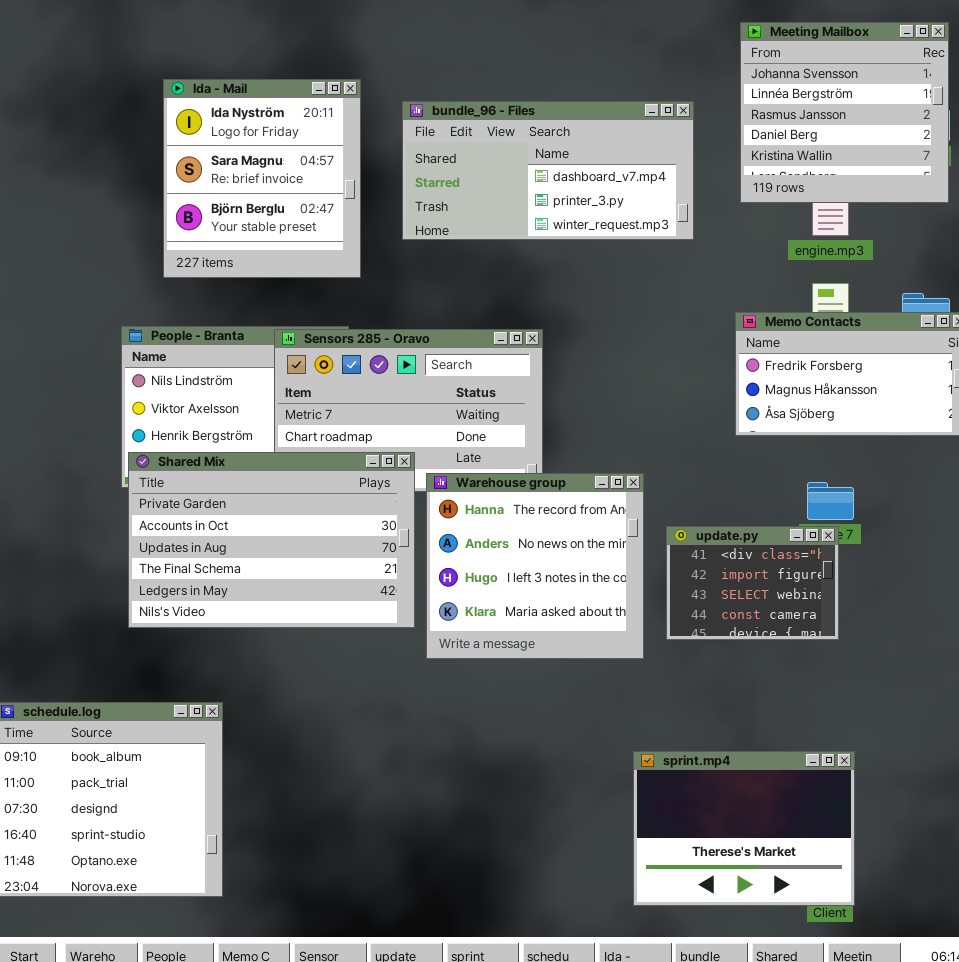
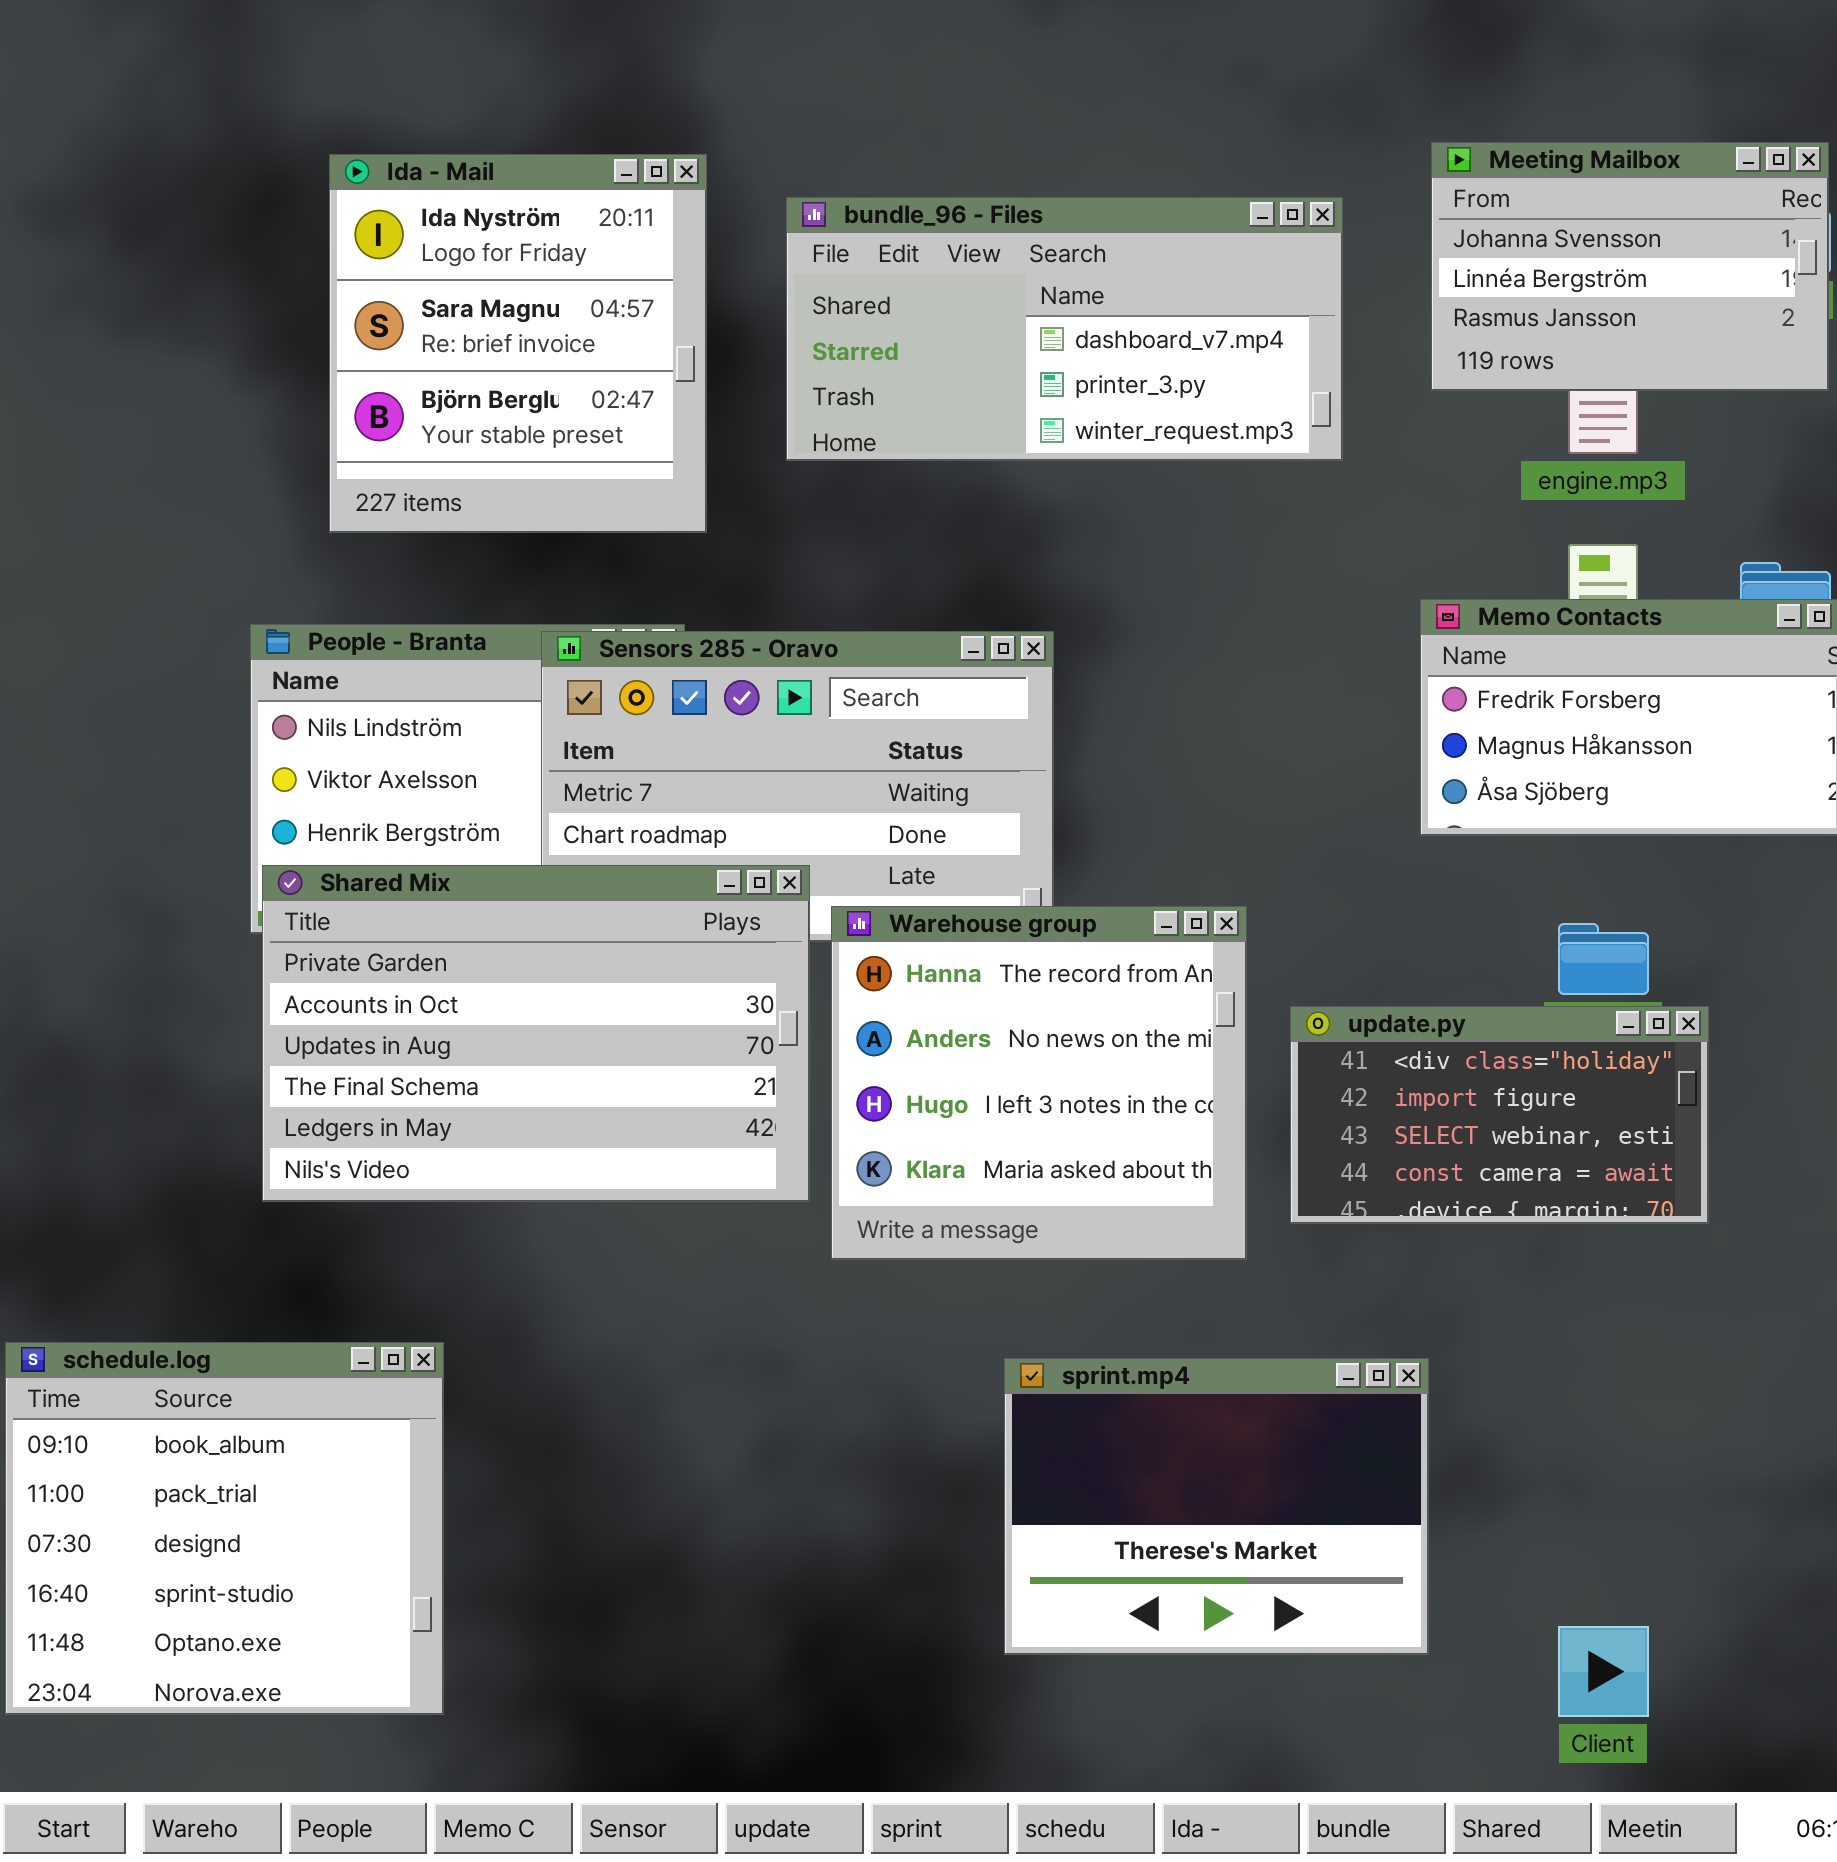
Meeting Mailbox: [740,22,949,203] -> [1431,142,1829,391], resized
update.py: [666,526,839,640] -> [1290,1006,1709,1224], resized
sprint.mp4: [633,751,855,906] -> [1004,1358,1429,1655], moved

